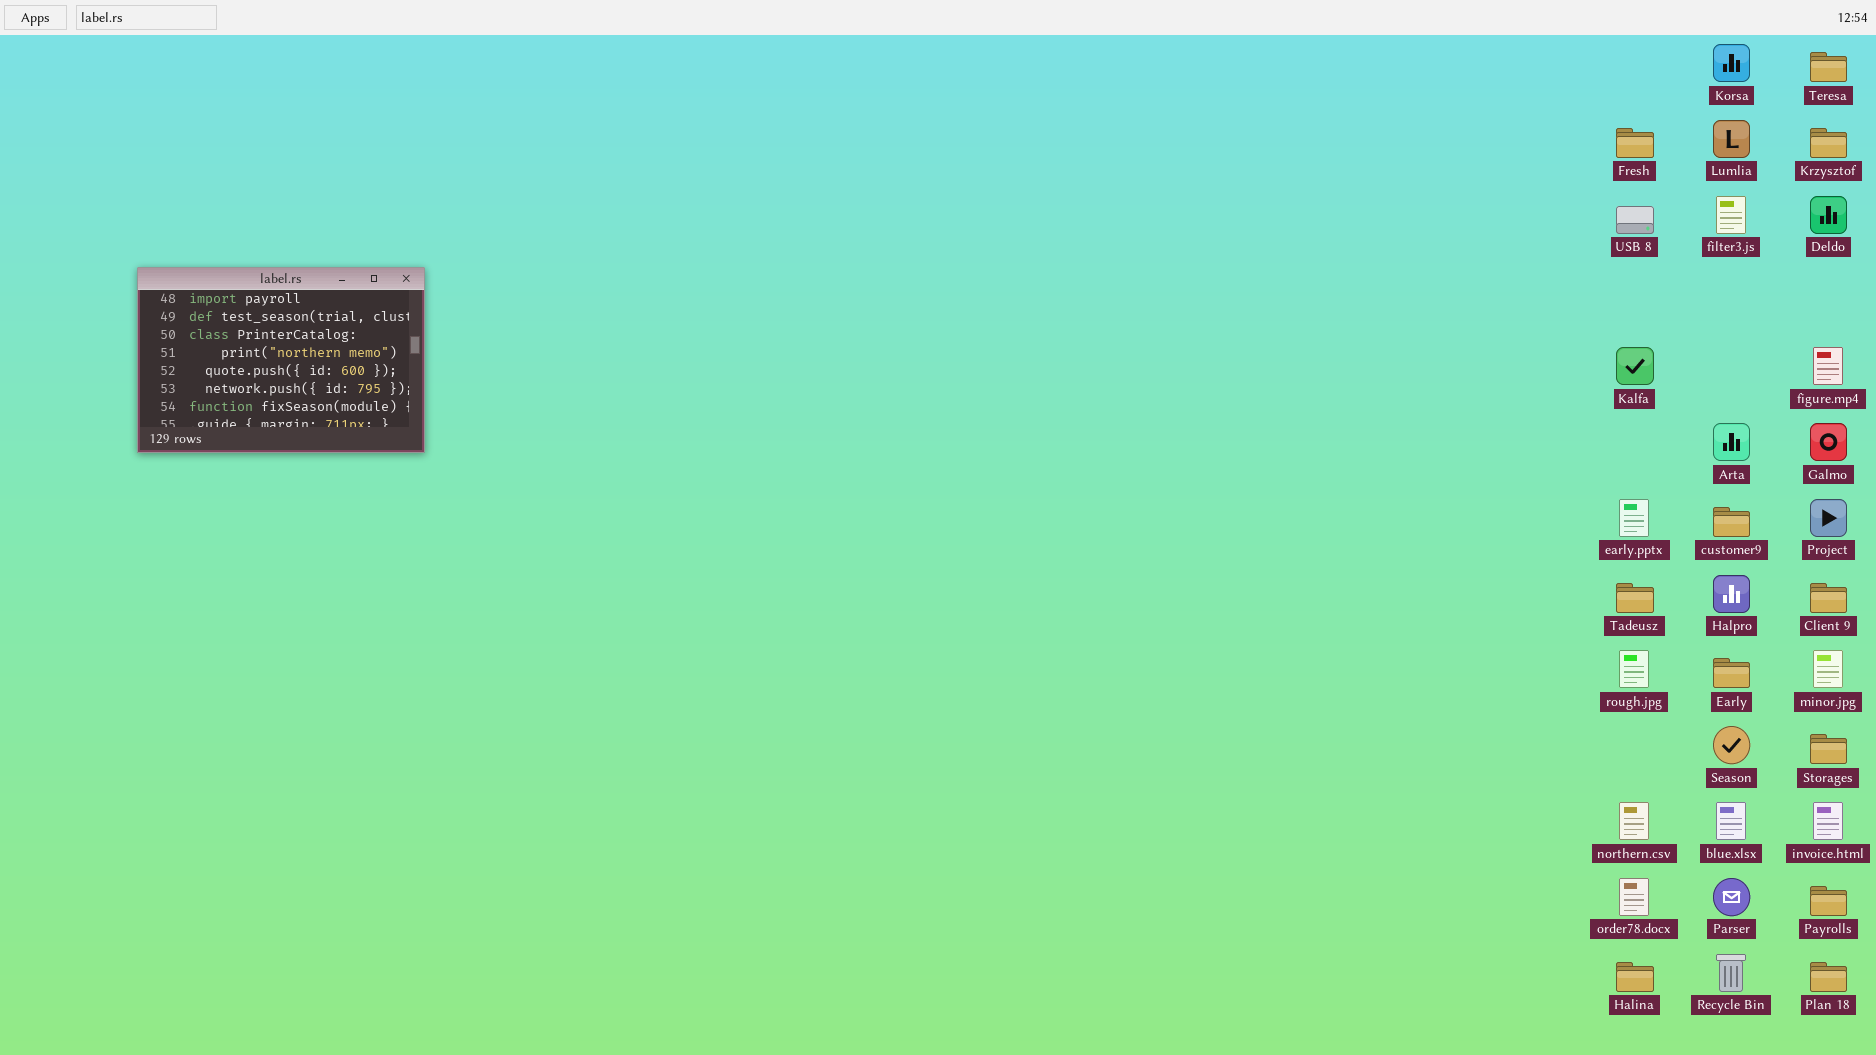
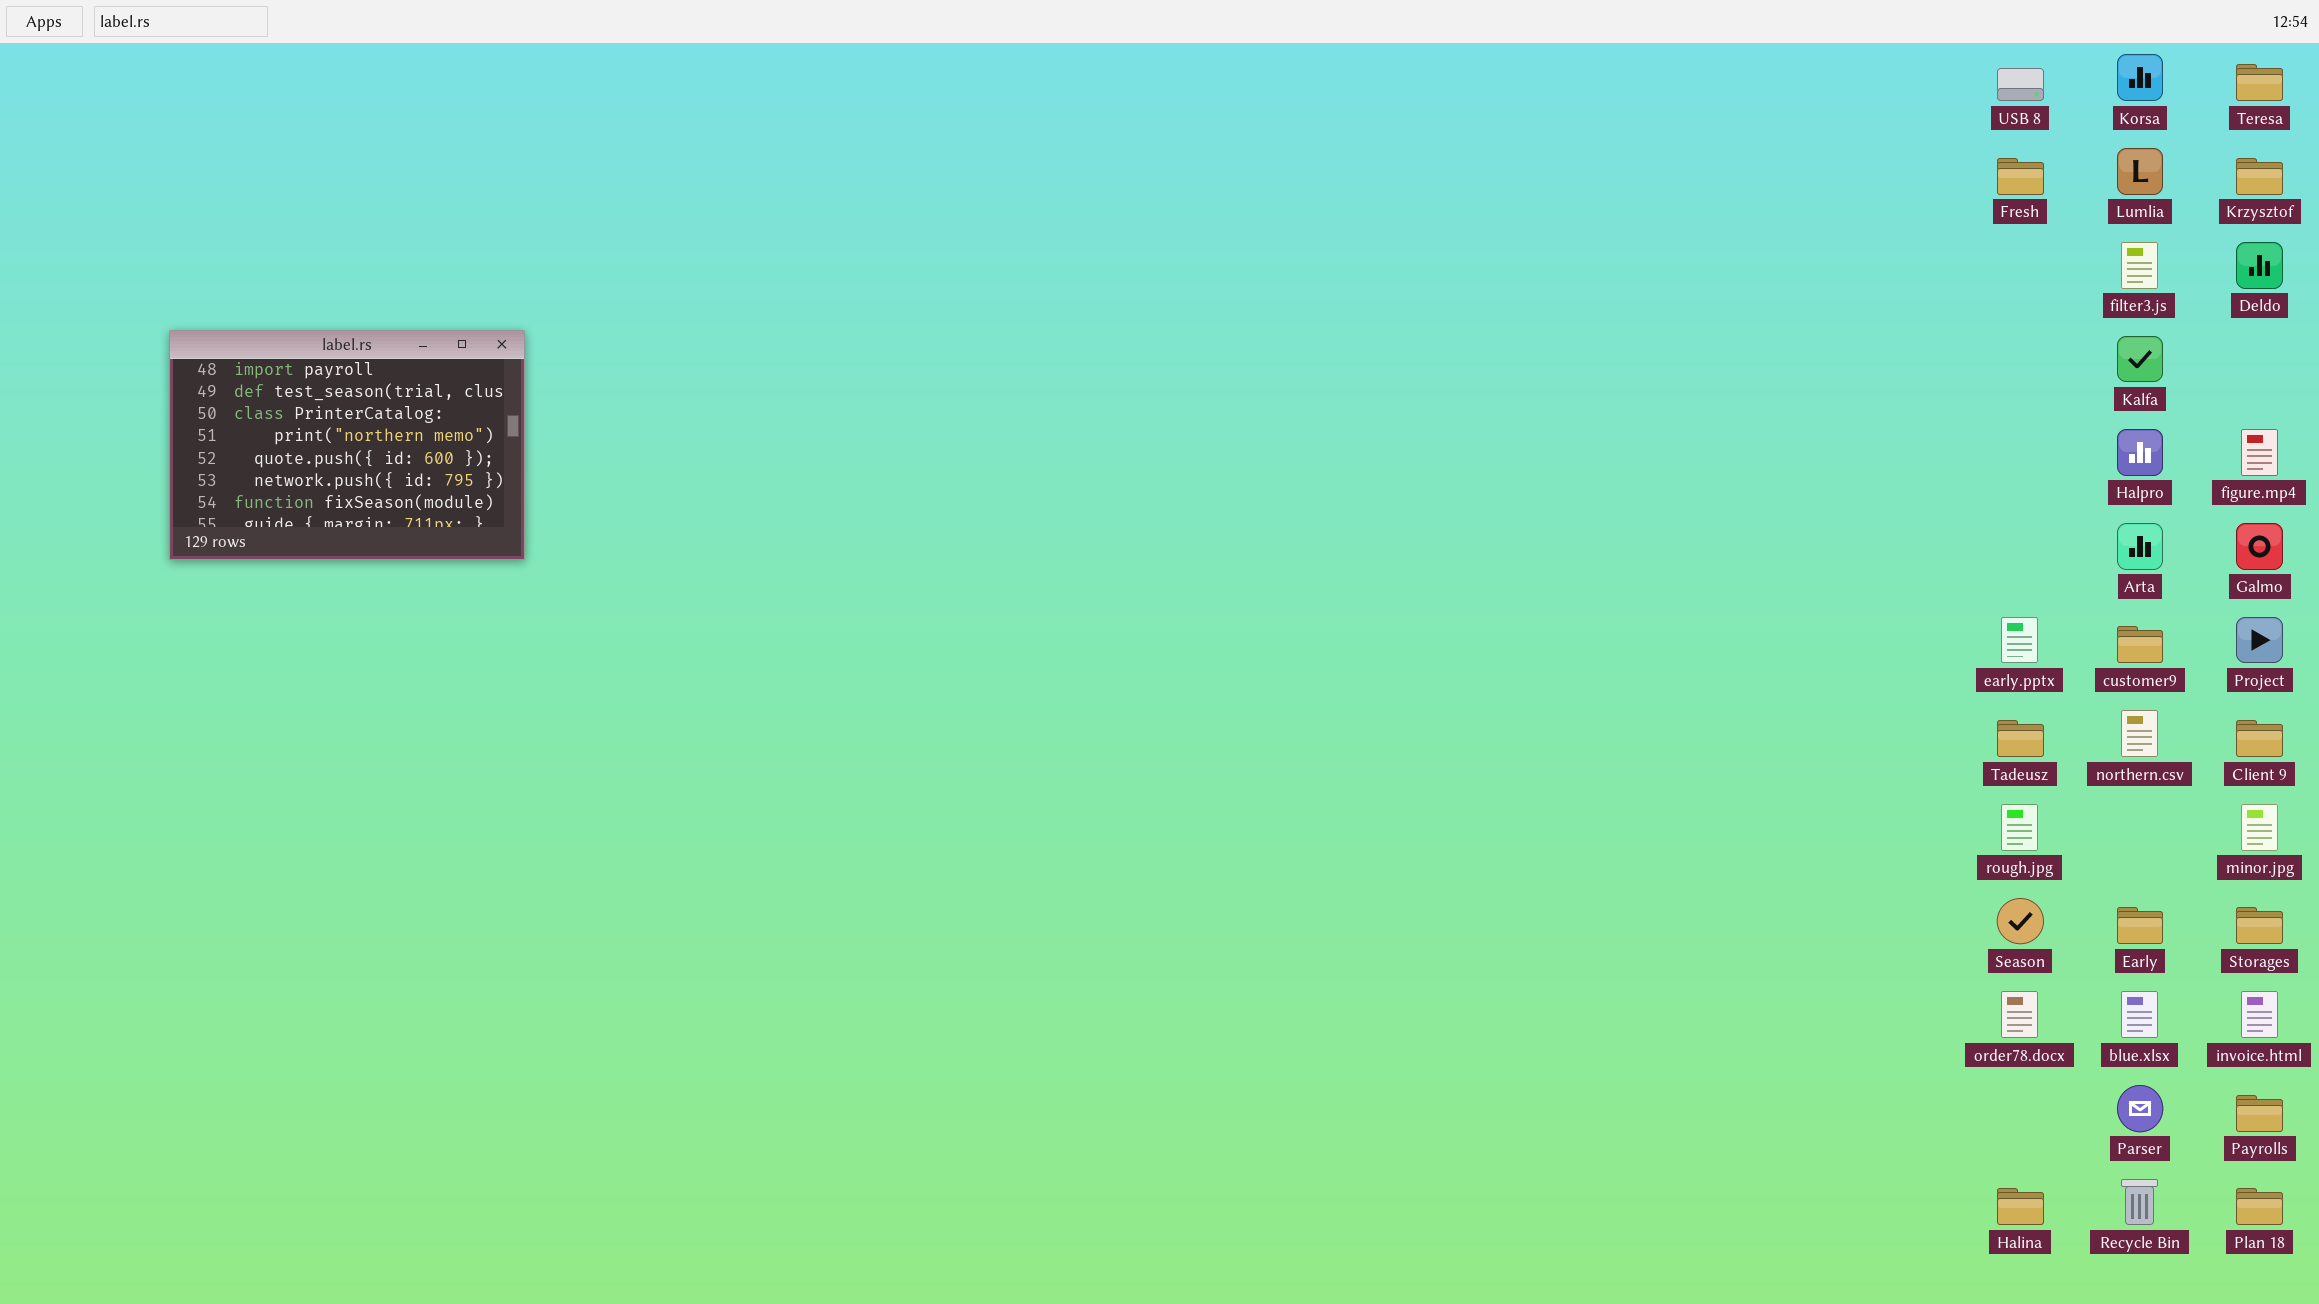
USB 8: [1616,206,1654,234] -> [1997,68,2044,101], moved
Kalfa: [1616,347,1654,385] -> [2117,336,2163,382], moved
Halpro: [1713,575,1750,613] -> [2117,429,2163,476], moved
Early: [1713,658,1750,688] -> [2117,907,2163,944], moved
Season: [1713,726,1750,764] -> [1997,898,2044,944], moved
northern.csv: [1619,802,1649,840] -> [2121,710,2158,757], moved
order78.docx: [1619,878,1649,916] -> [2001,991,2038,1038], moved

